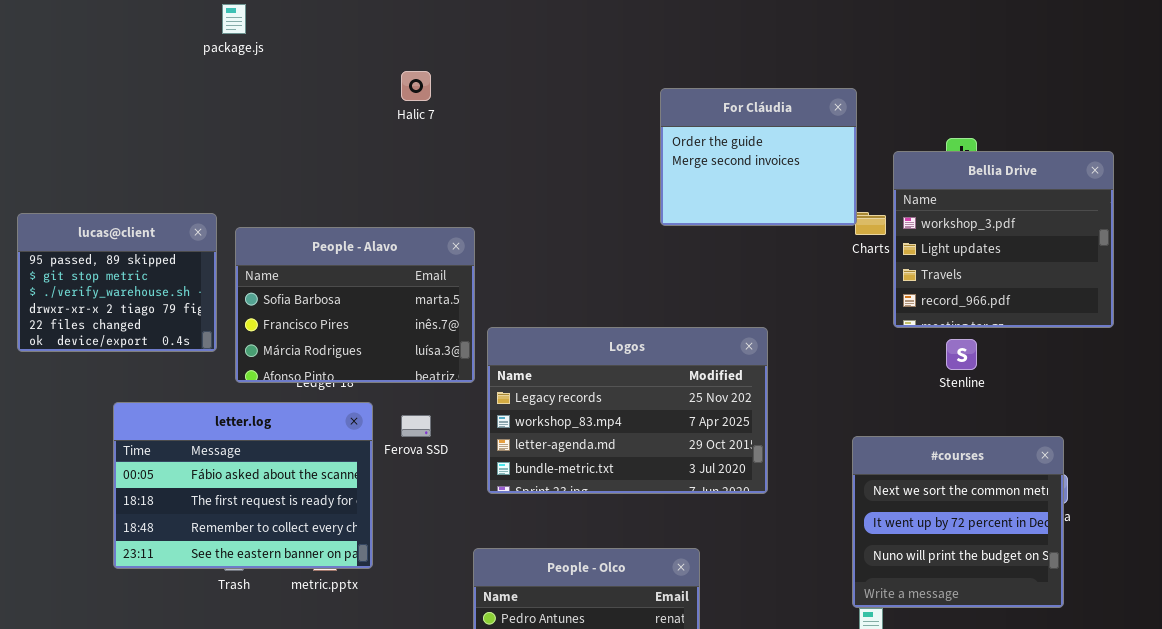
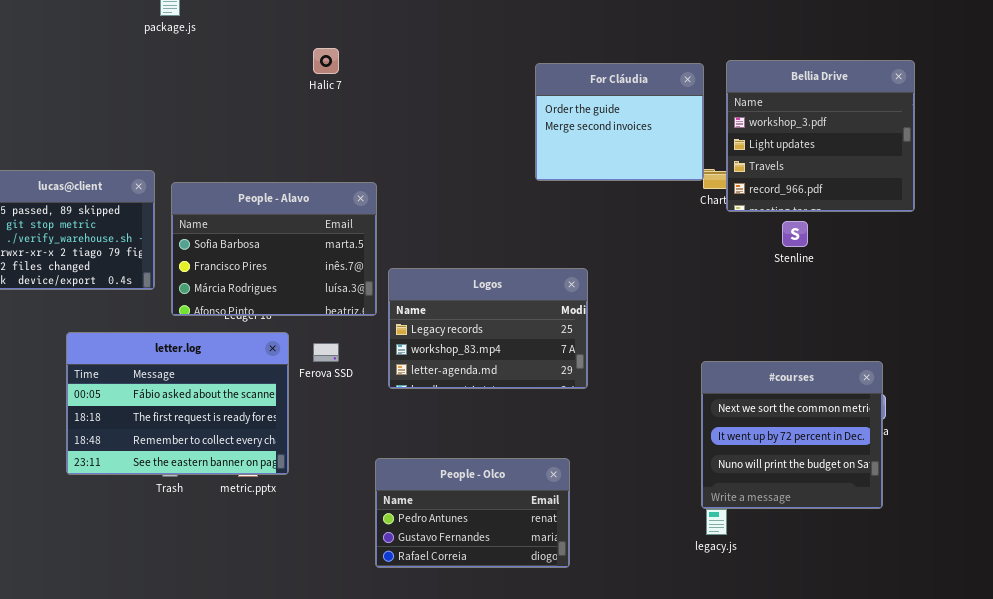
Bellia Drive: [893,151,1114,328] -> [726,60,915,212], moved
Logos: [487,327,768,494] -> [388,268,588,389], resized
Stenline: [946,339,977,370] -> [782,221,808,247], moved

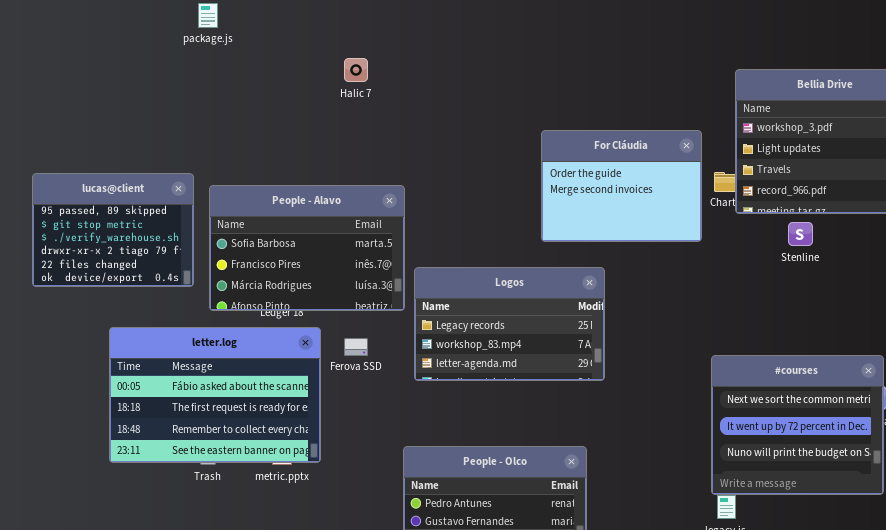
For Cláudia: [535,63,704,181] -> [541,130,702,242], moved

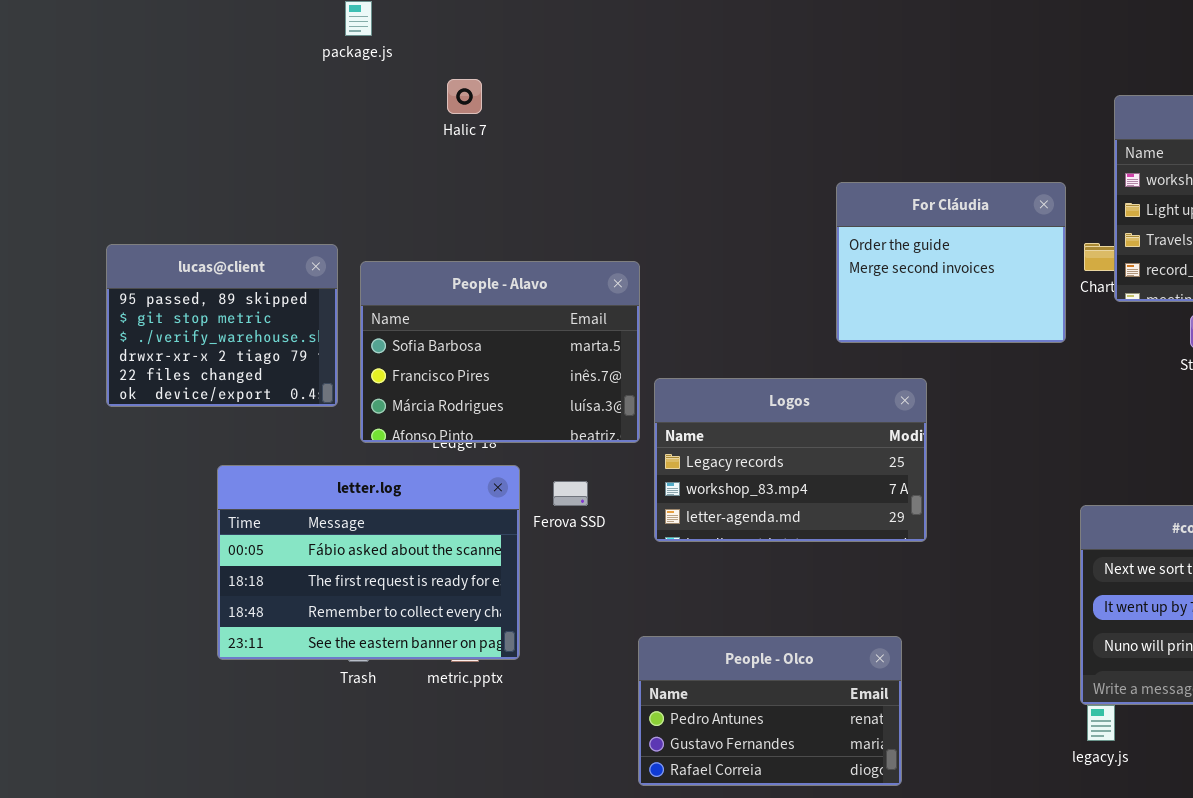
Halic 7: [344,58,368,82] -> [447,79,482,114], moved

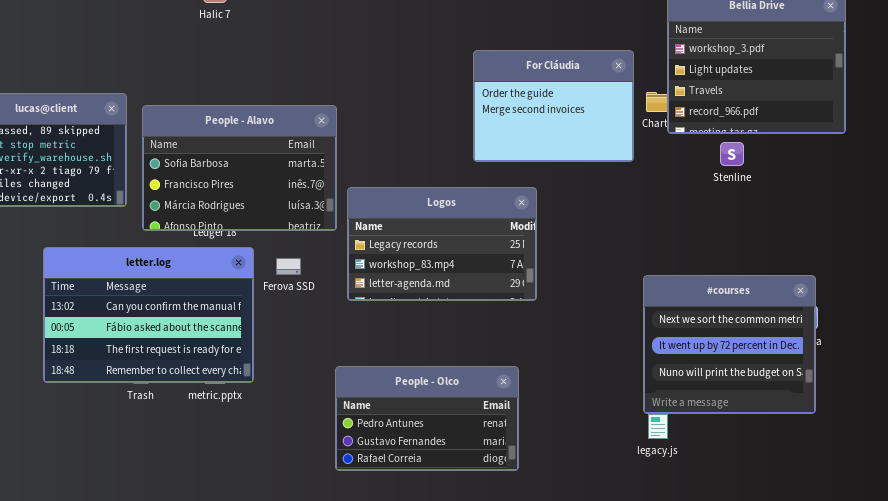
letter.log: [217,465,520,660] -> [43,247,254,383], scrolled up 1 row

